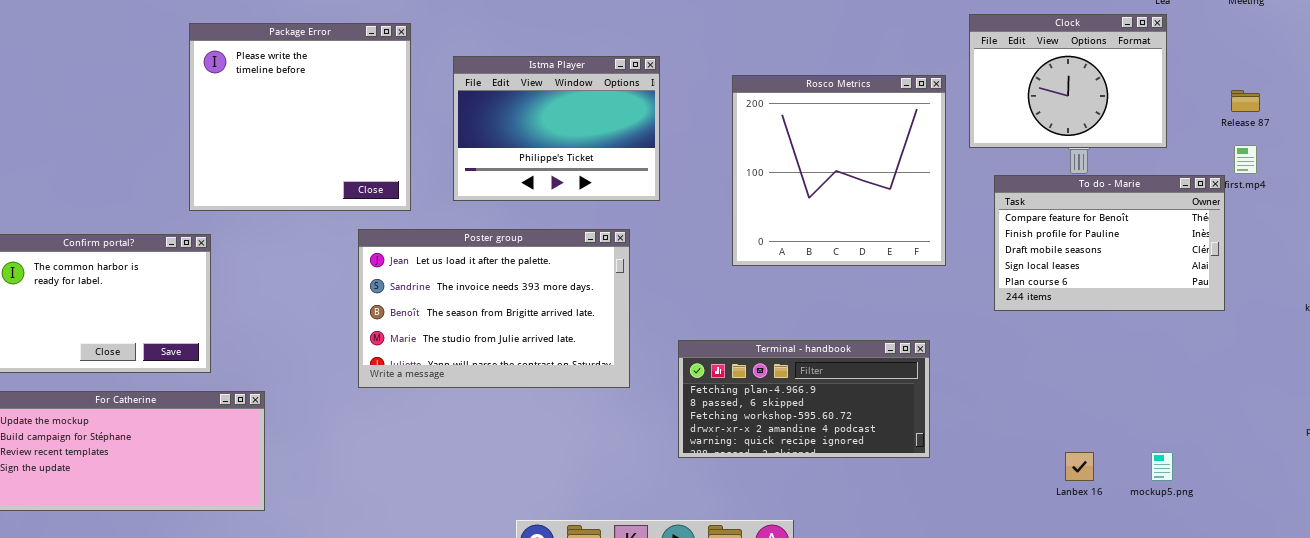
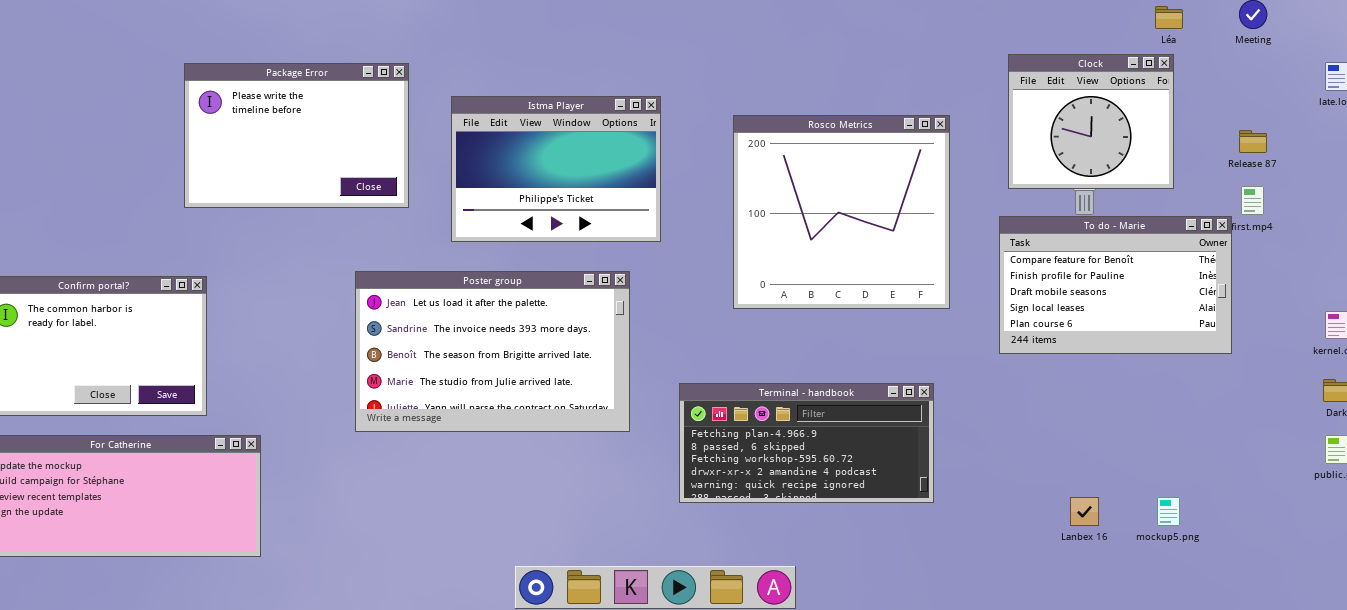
Clock: [969,14,1167,148] -> [1008,54,1174,189], resized
Package Error: [189,23,411,211] -> [184,63,409,208], resized

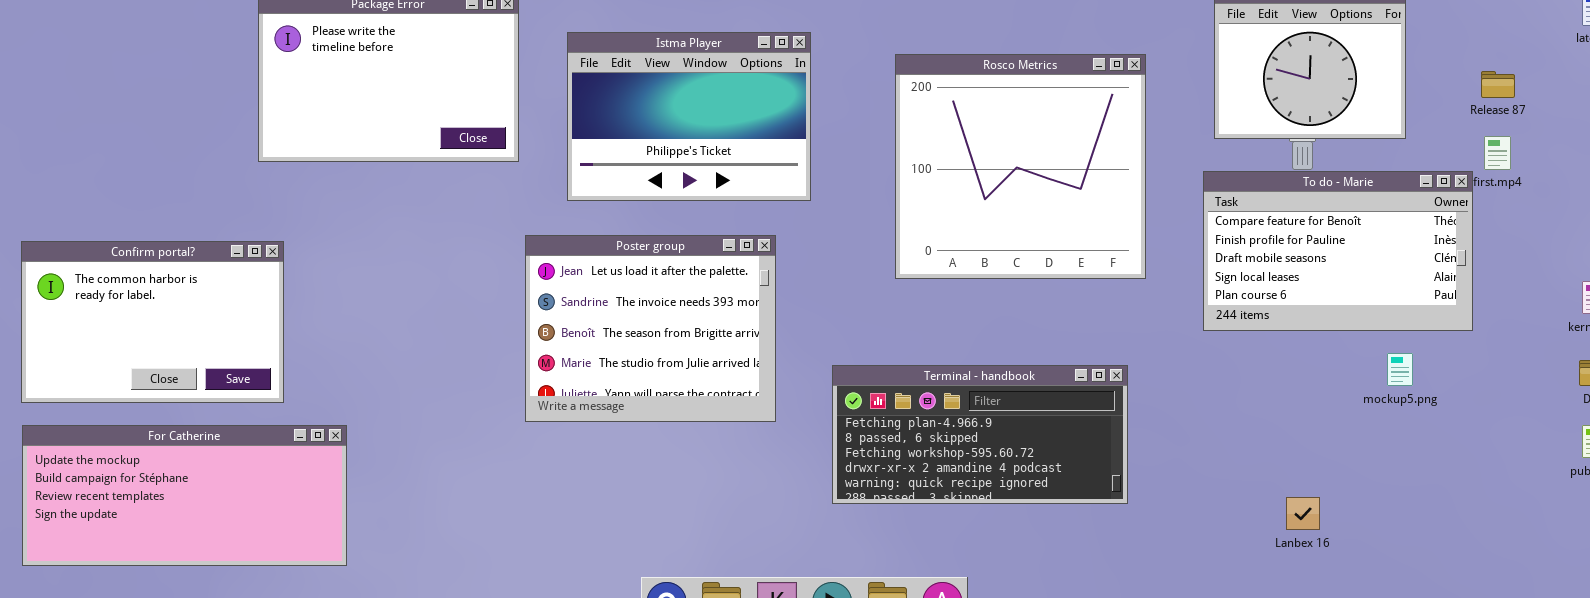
Poster group: [355,271,630,432] -> [525,235,776,422], resized
mockup5.png: [1157,497,1180,526] -> [1387,353,1413,386], moved

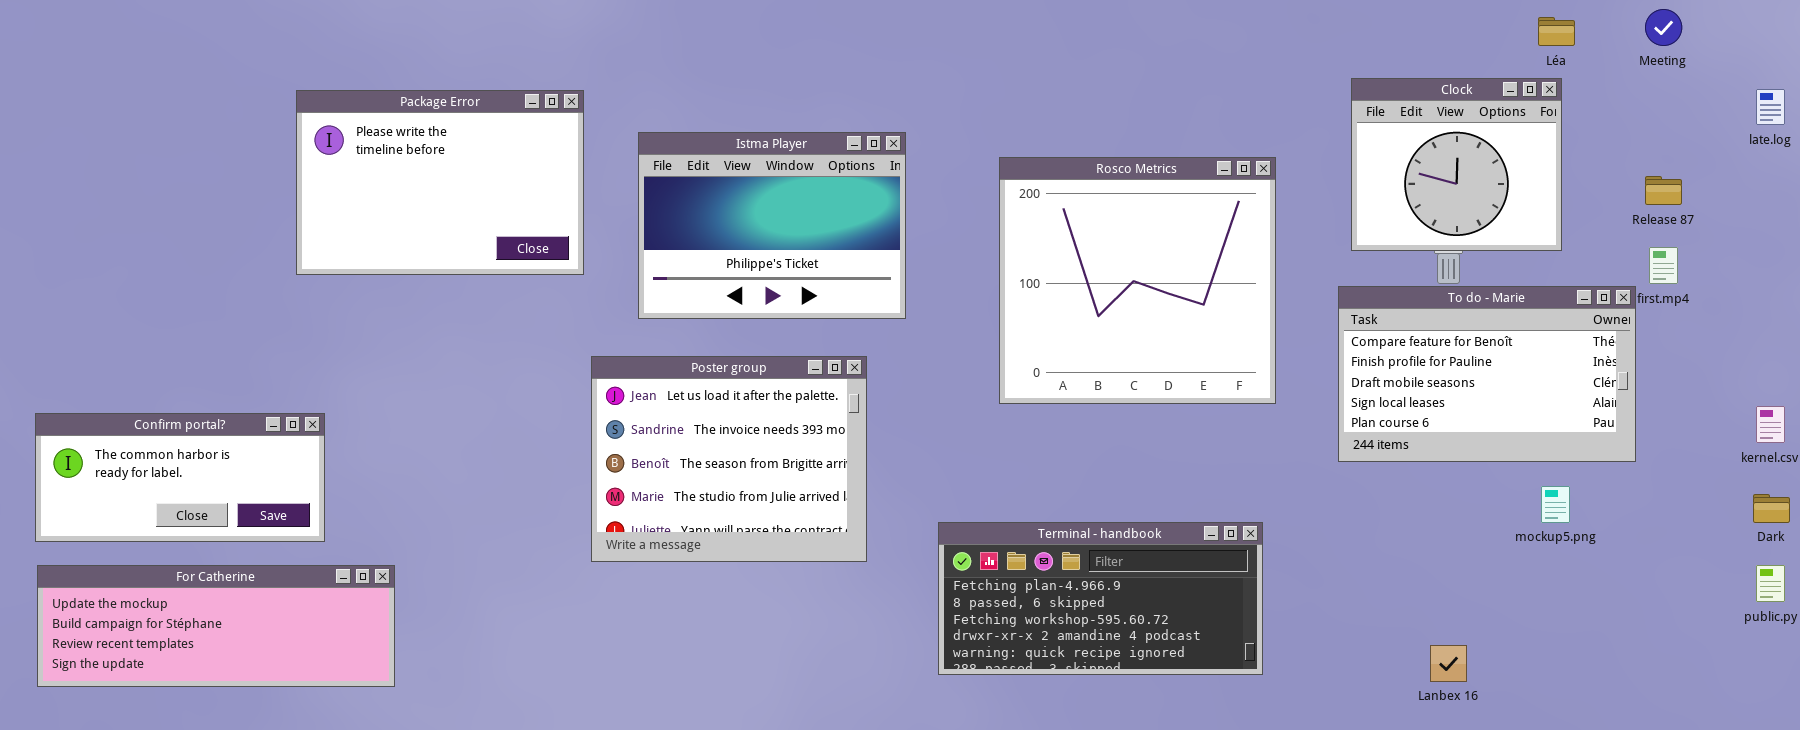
Confirm portal?: [21,241,284,403] -> [35,413,325,542], resized
Terminal - handbook: [832,365,1128,504] -> [938,522,1263,675], moved
For Catherine: [22,425,347,566] -> [37,565,395,687], resized

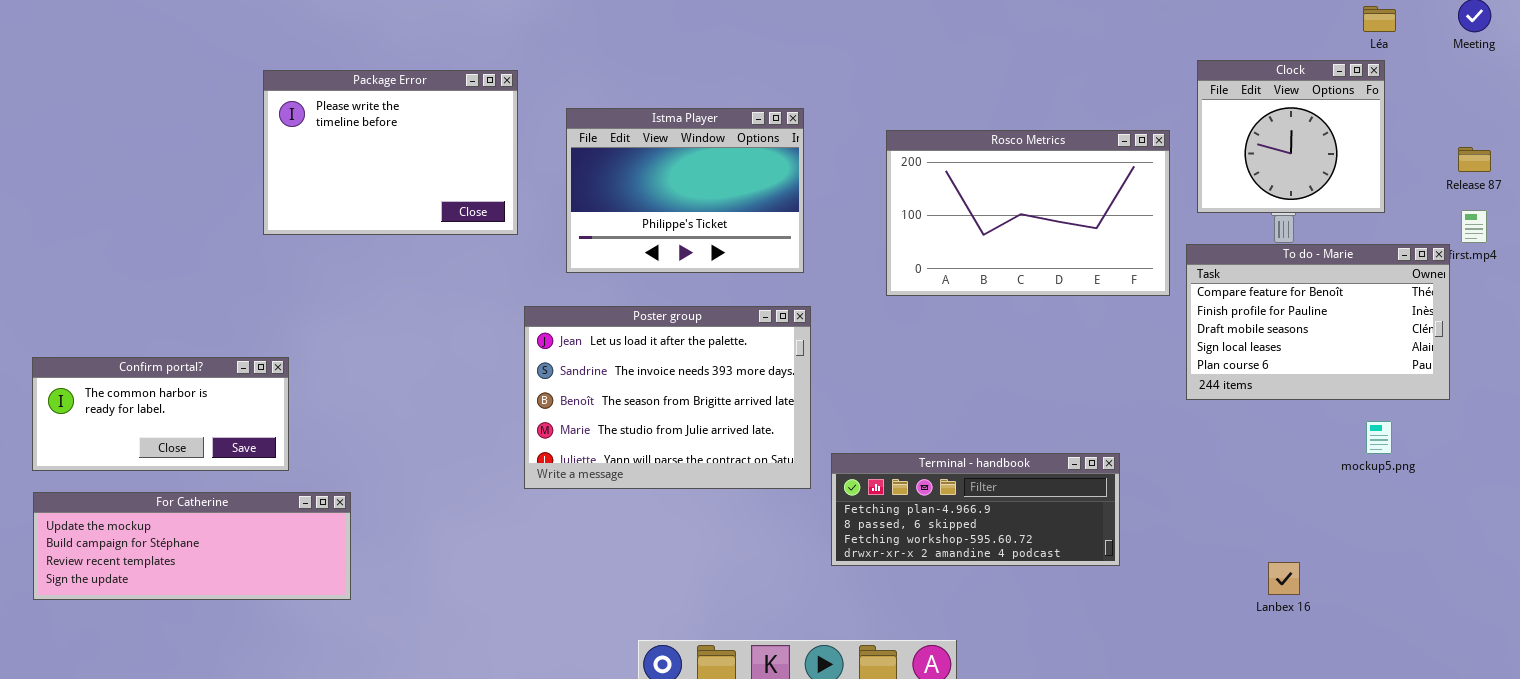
Rosco Metrics: [999,157,1276,404] -> [886,130,1170,296], resized
Poster group: [591,356,867,562] -> [524,306,811,489], resized
Terminal - handbook: [938,522,1263,675] -> [831,453,1120,566], resized

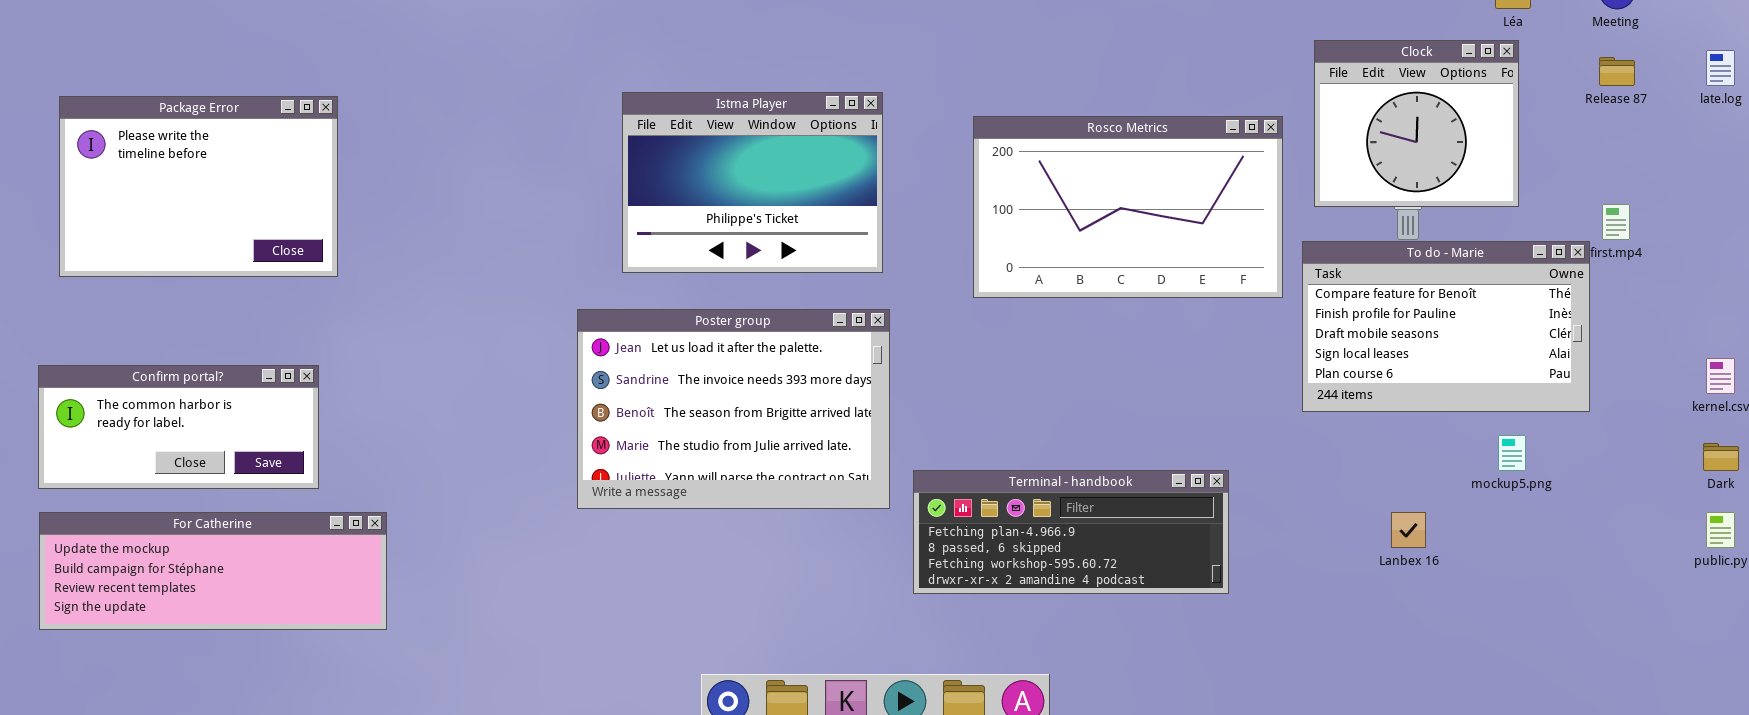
Package Error: [263,70,518,235] -> [59,96,338,277], moved
Release 87: [1458,147,1491,172] -> [1599,57,1635,86], moved
Lanbex 16: [1268,562,1300,595] -> [1391,512,1426,548], moved

